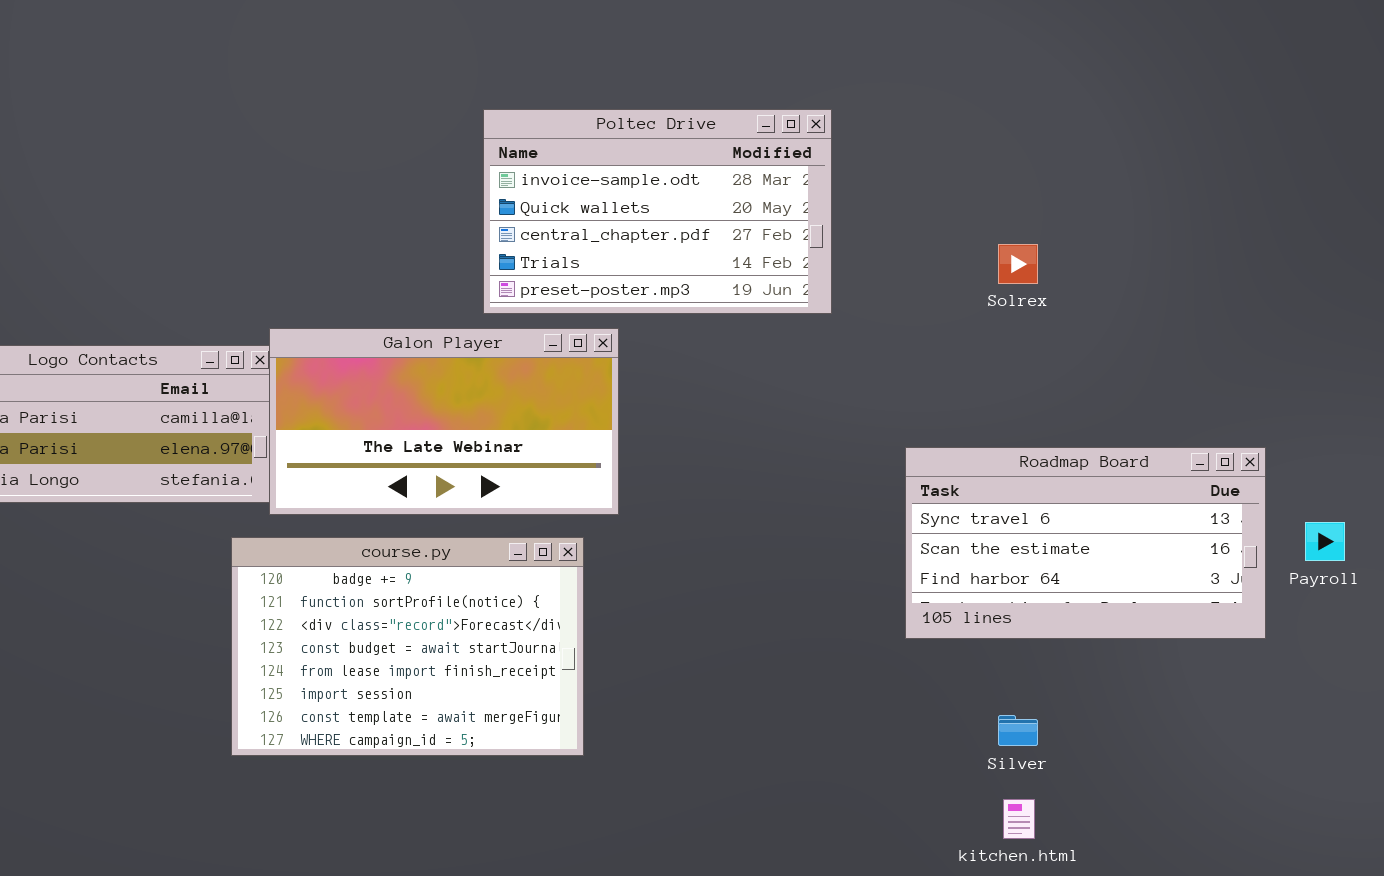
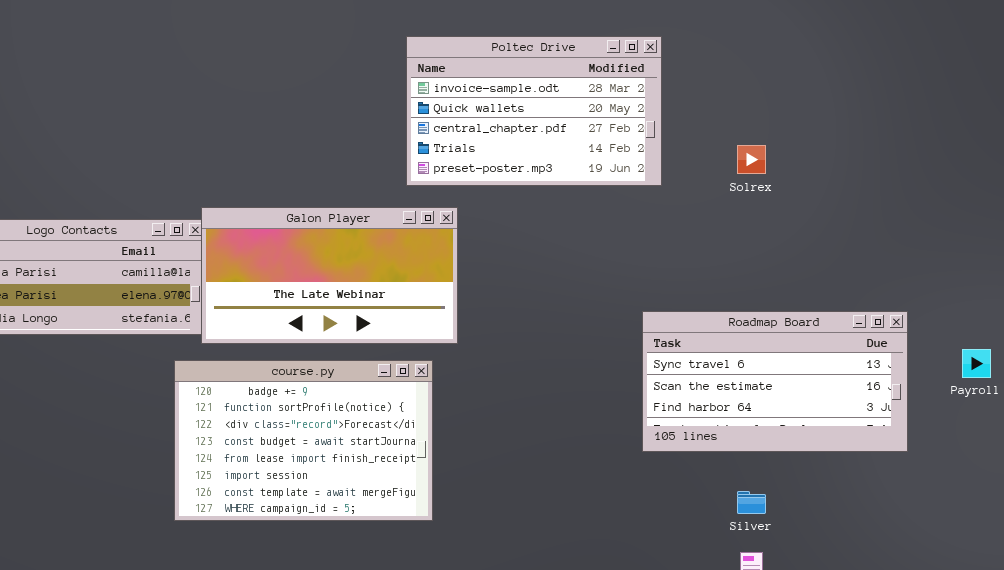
Poltec Drive: [483,109,832,314] -> [406,36,662,186], moved
Roadmap Board: [905,447,1266,639] -> [642,311,908,452], moved

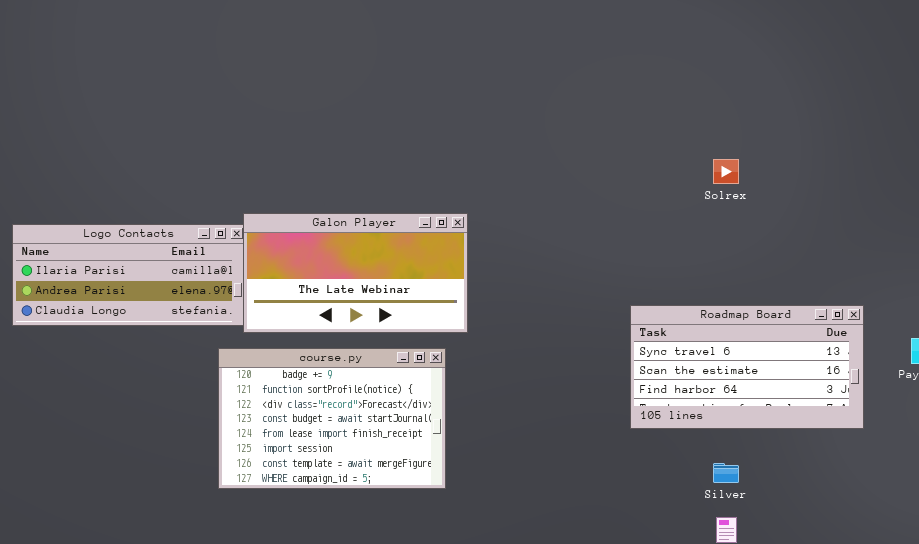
Poltec Drive: [406,36,662,186] -> none, closed

